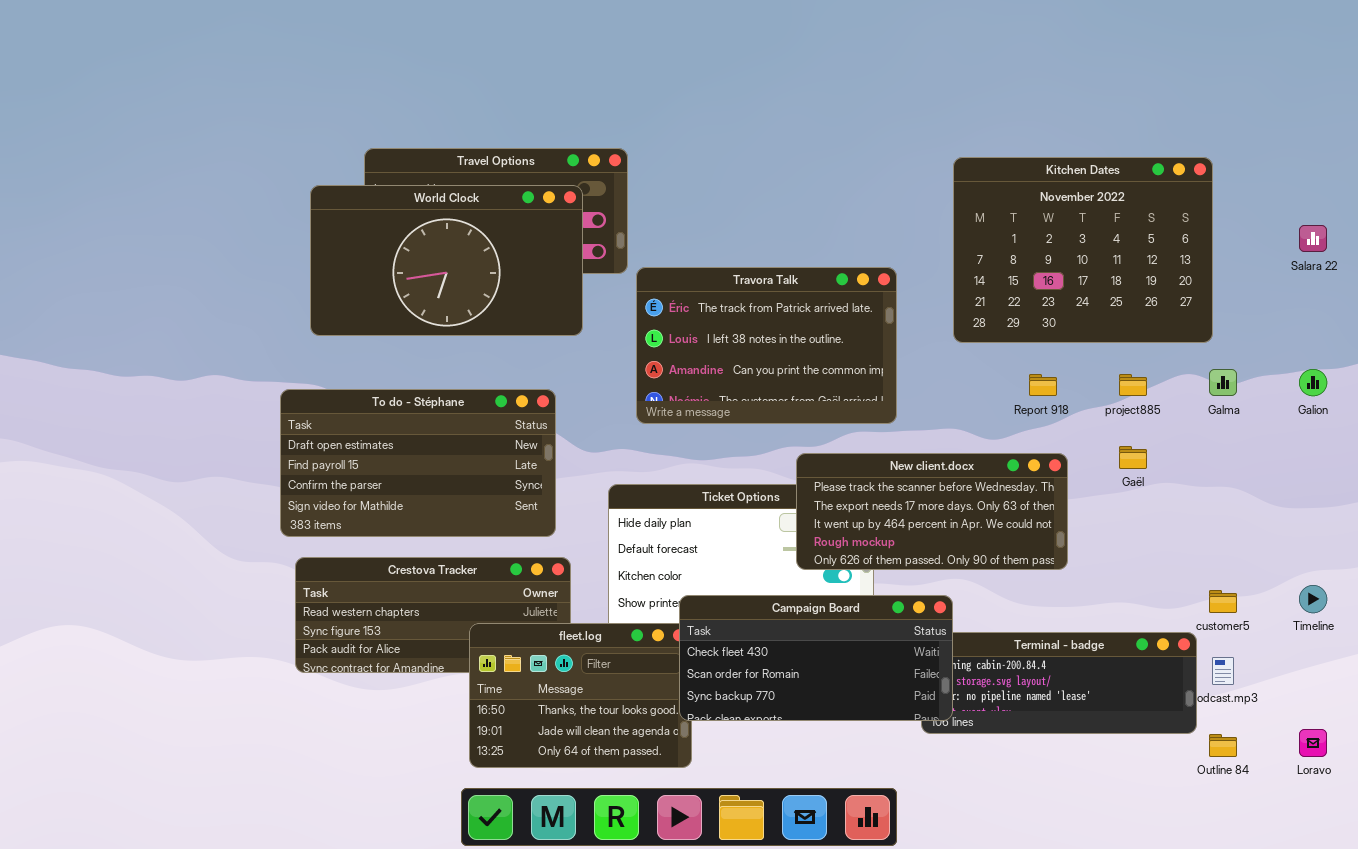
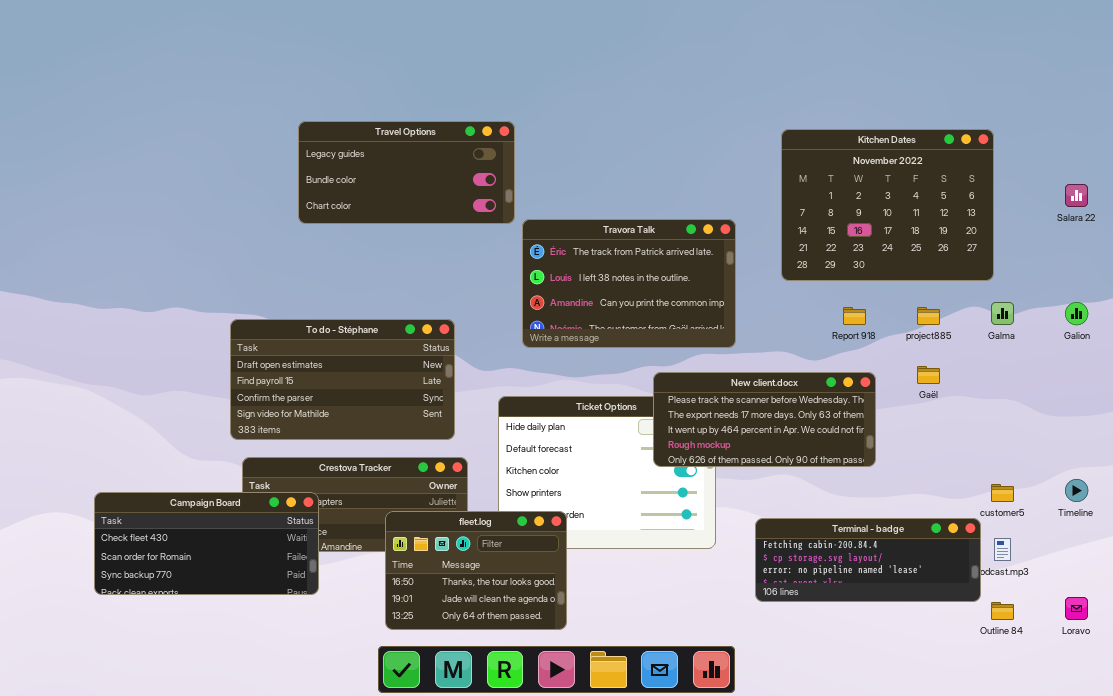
World Clock: [310,185,583,336] -> none, closed
Campaign Board: [679,595,953,721] -> [94,492,319,595], moved

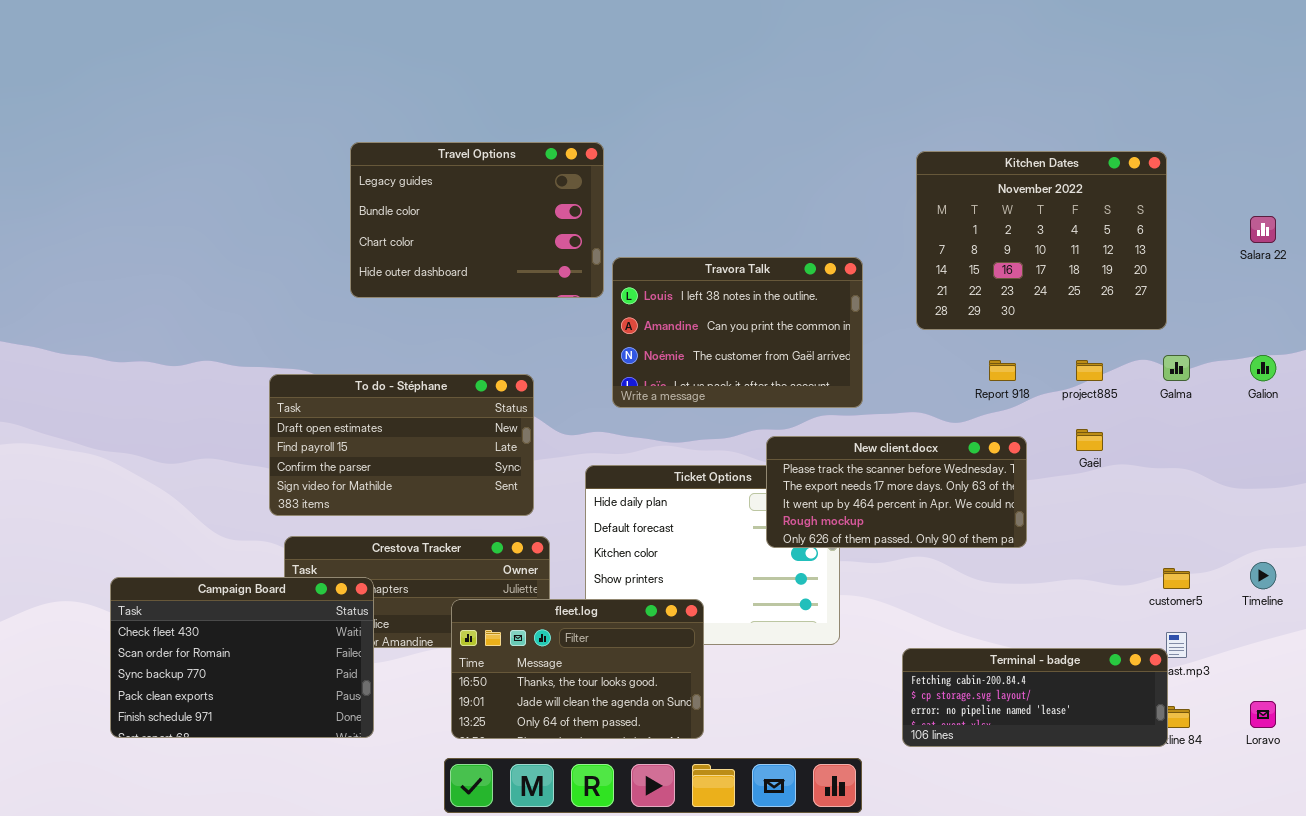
Travel Options: [298,121,515,224] -> [350,142,604,298], resized
Travora Talk: [522,219,736,348] -> [612,257,863,408], scrolled down 1 row
Campaign Board: [94,492,319,595] -> [110,577,374,738], resized
fleet.log: [385,511,567,630] -> [451,599,704,739], resized
Terminal - badge: [755,518,981,602] -> [902,648,1168,747], moved

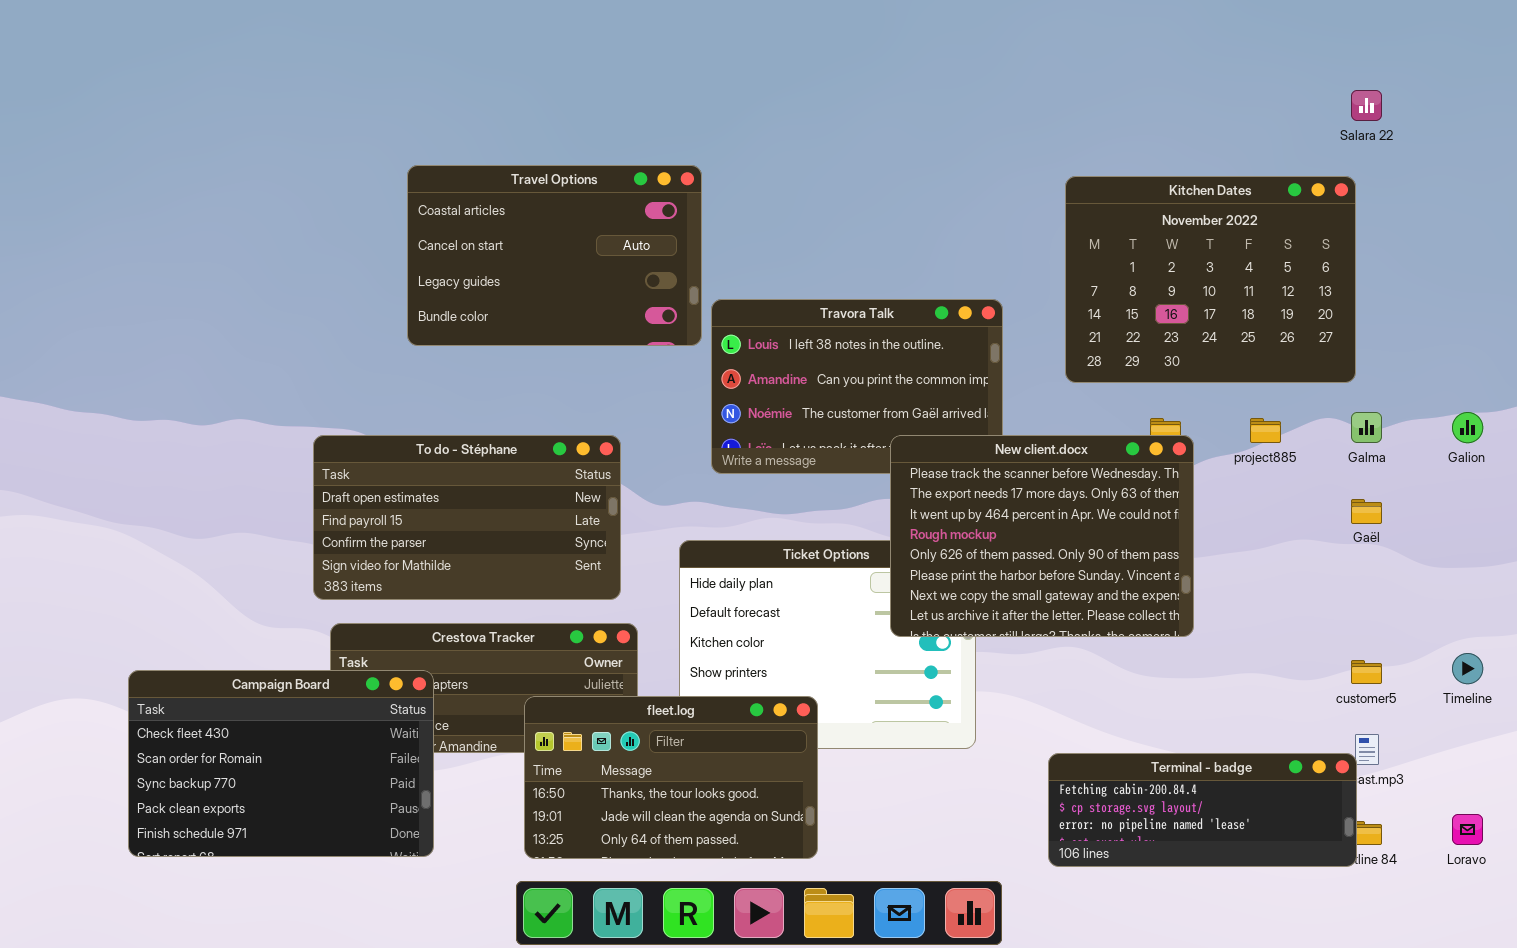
Travel Options: [350,142,604,298] -> [407,165,702,346], scrolled up 2 rows
Salara 22: [1250,216,1276,243] -> [1351,90,1382,121], moved
Gaël: [1076,429,1103,451] -> [1351,499,1382,524], moved
New client.docx: [766,436,1027,548] -> [890,435,1194,637], resized

